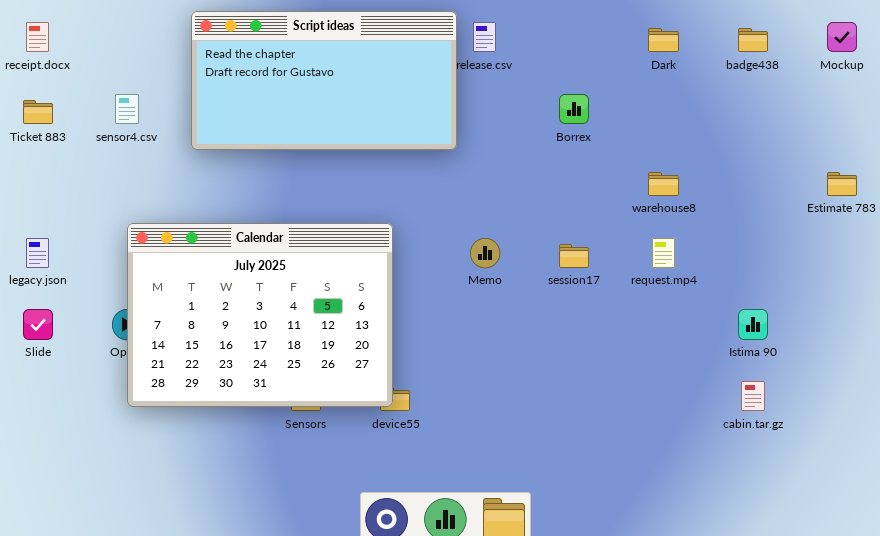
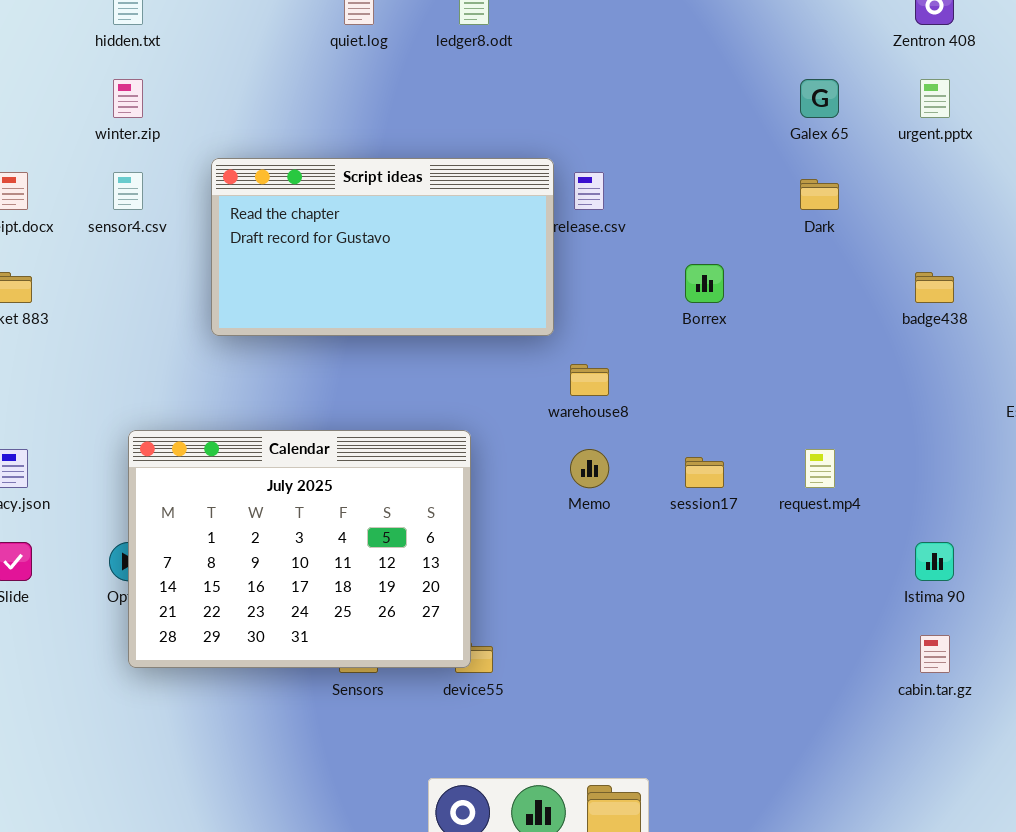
badge438: [738,28,768,52] -> [915,272,954,303], moved
sensor4.csv: [115,94,139,124] -> [113,172,143,210], moved
warehouse8: [648,172,679,196] -> [570,364,609,396], moved

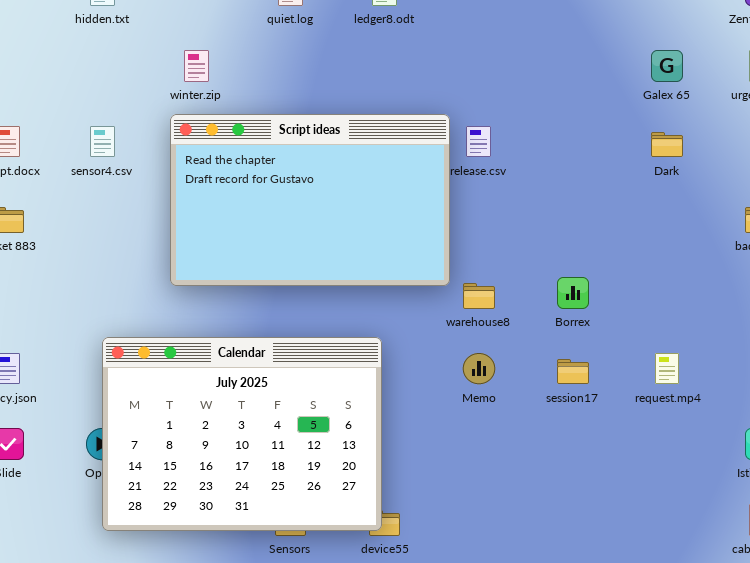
winter.zip: [113,79,143,118] -> [184,50,209,82], moved
Script ideas: [211,158,554,336] -> [170,114,450,286], resized
Borrex: [685,264,724,303] -> [557,277,589,309], moved

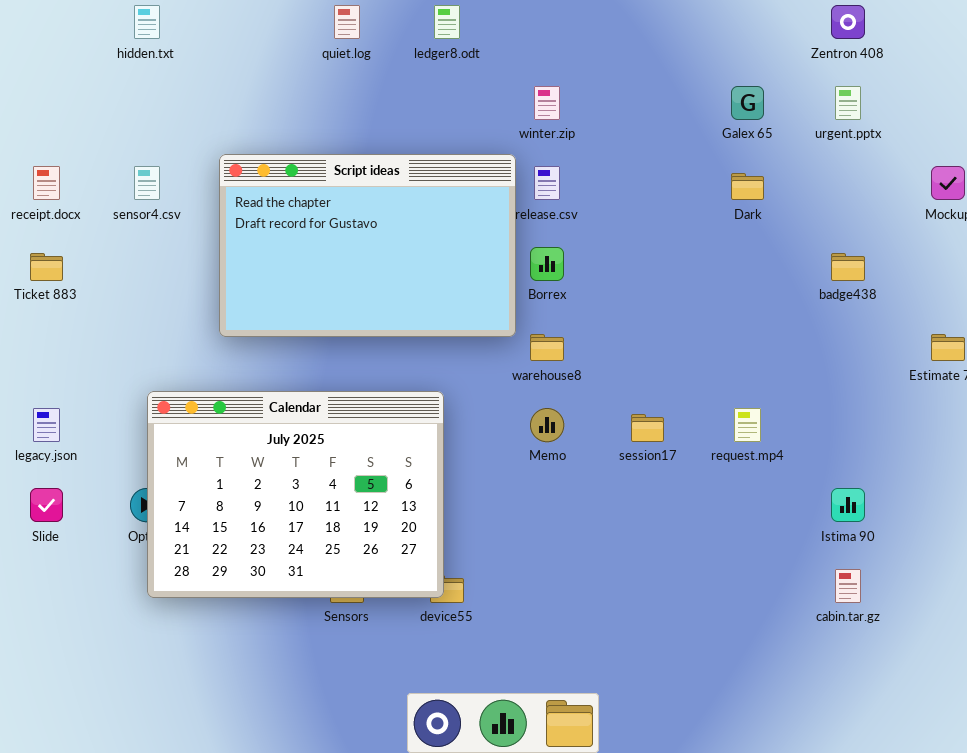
winter.zip: [184,50,209,82] -> [534,86,560,120], moved
Borrex: [557,277,589,309] -> [530,247,564,281], moved

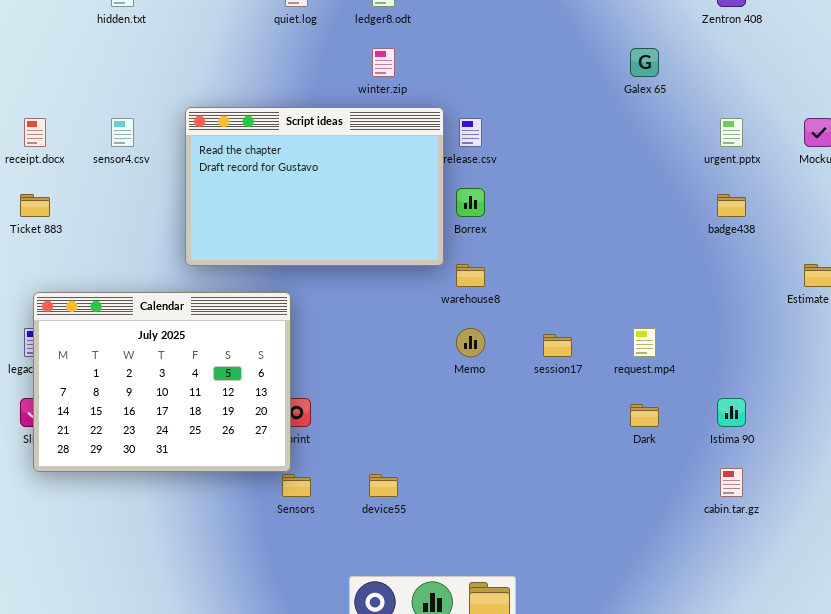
winter.zip: [534,86,560,120] -> [372,48,395,77], moved
urgent.pptx: [835,86,861,120] -> [720,118,743,147], moved
Dark: [731,173,764,200] -> [630,404,659,427], moved
Calendar: [147,391,444,598] -> [33,292,291,472], moved

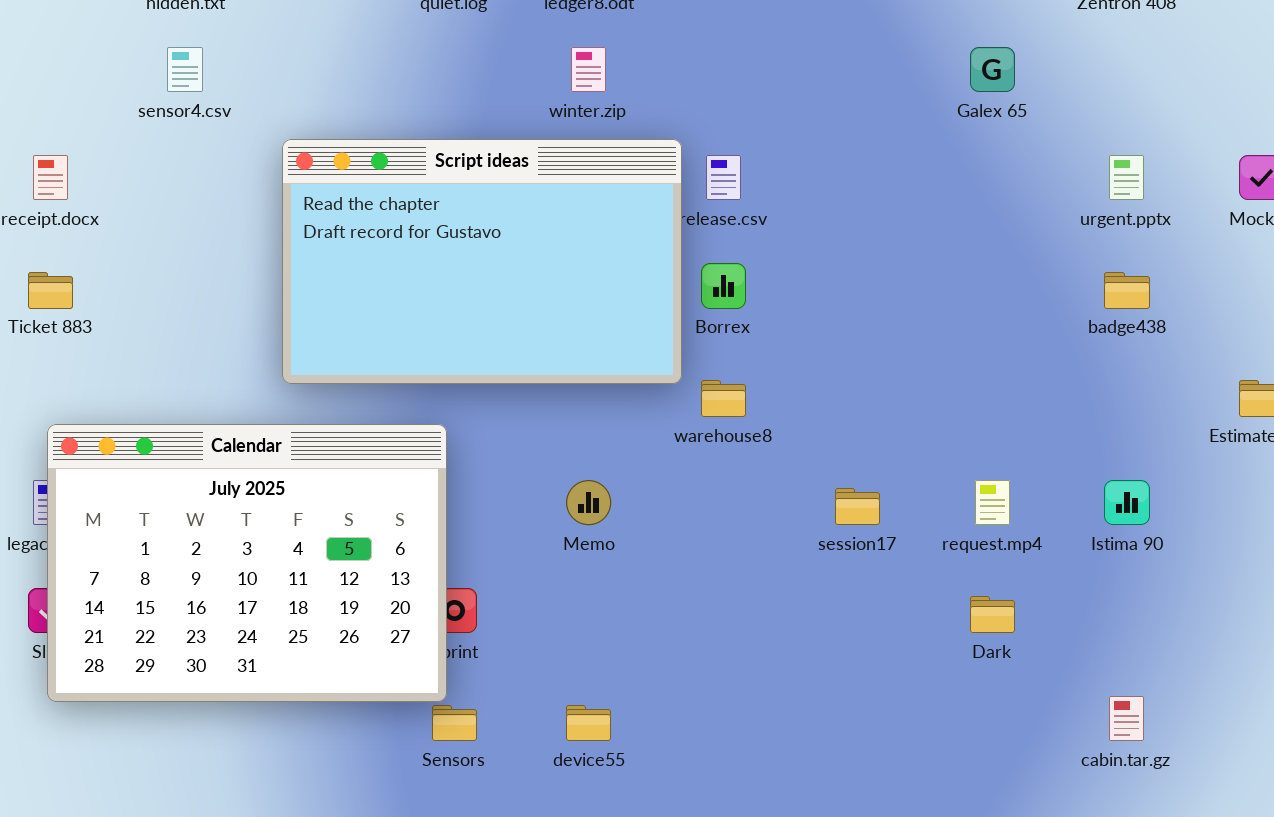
sensor4.csv: [111,118,134,147] -> [167,47,203,92], moved
Memo: [456,328,485,357] -> [566,480,611,525], moved
Istima 90: [717,398,746,427] -> [1104,480,1150,525], moved

